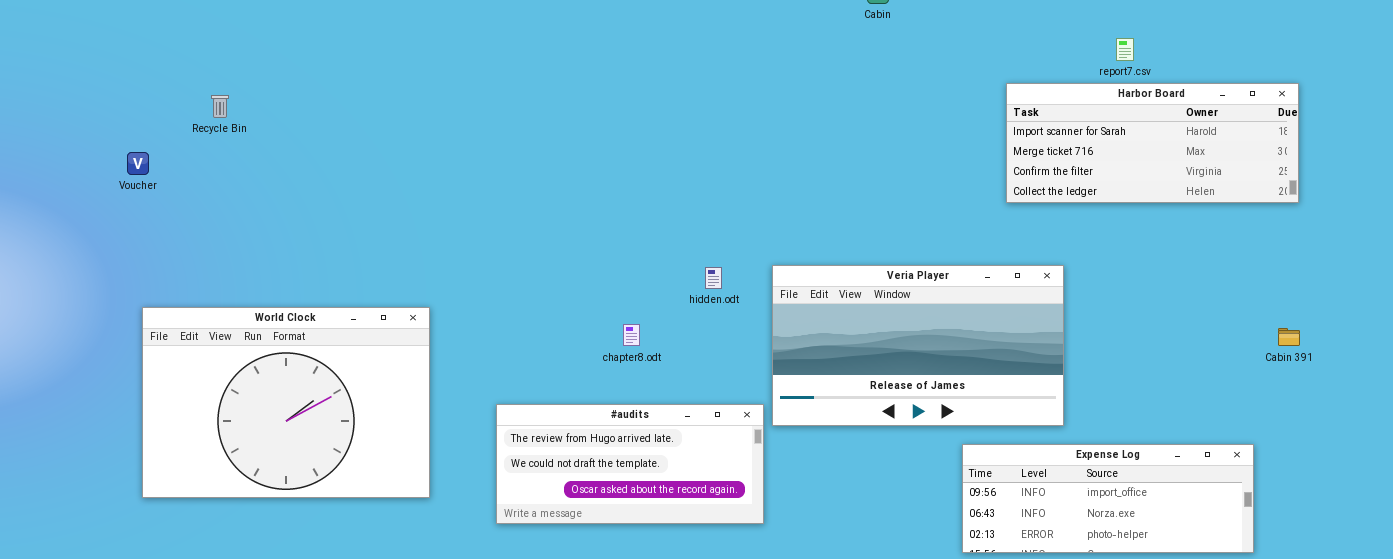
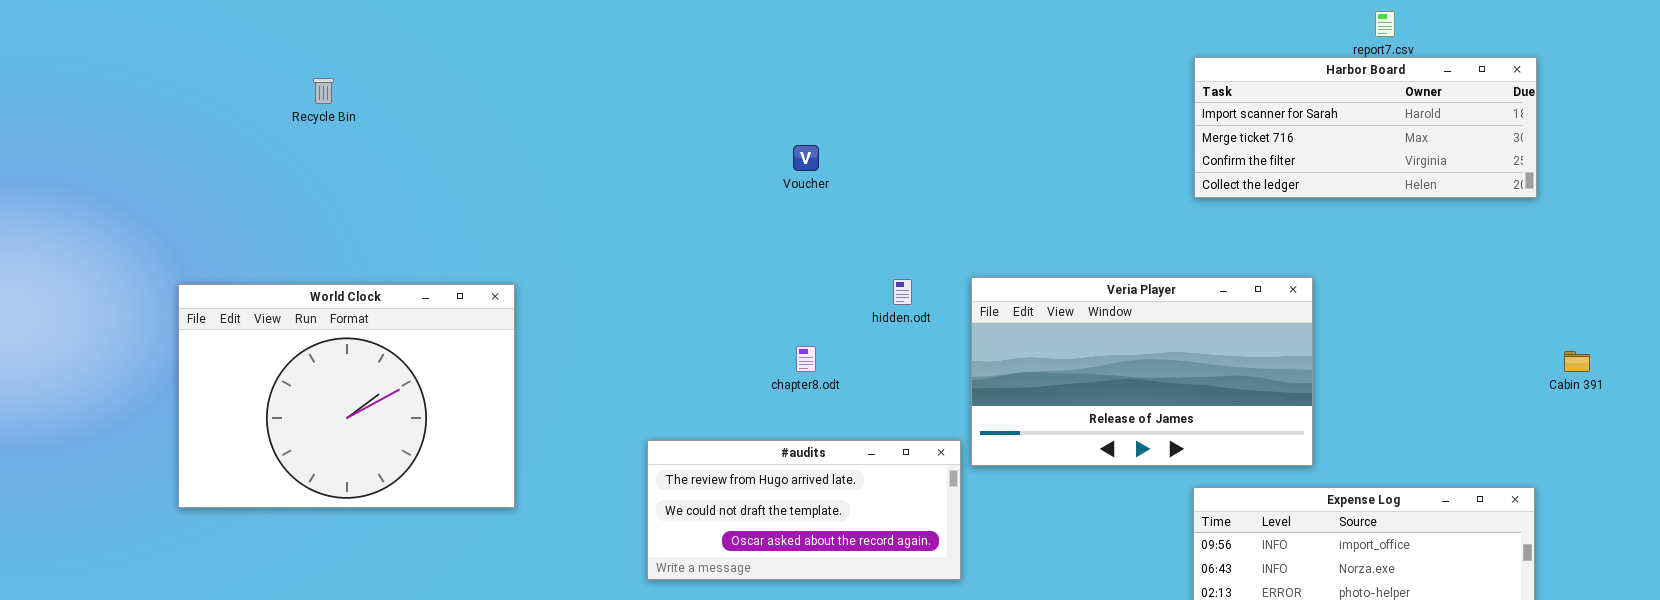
Harbor Board: [1006,83,1299,203] -> [1194,57,1537,198], moved
Voucher: [127,152,149,175] -> [793,145,819,171], moved
World Clock: [142,307,430,498] -> [178,284,515,508], moved

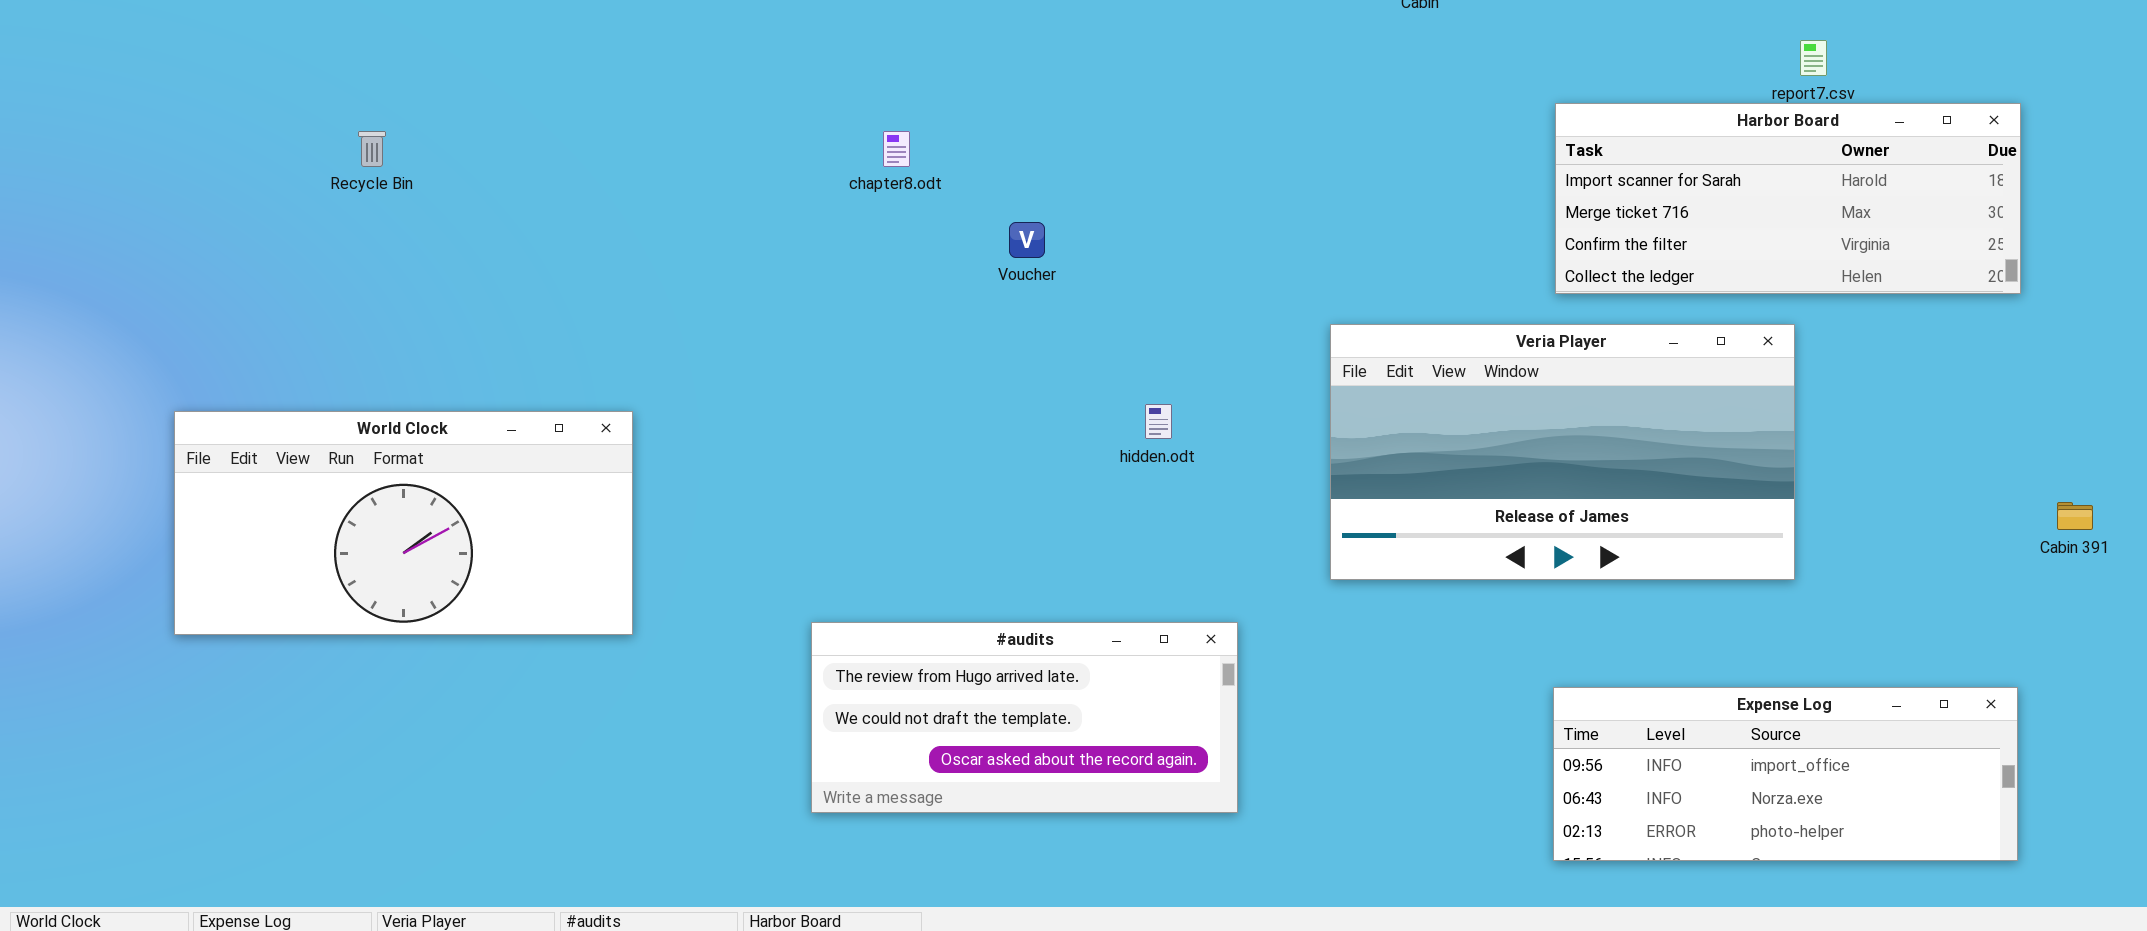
Veria Player: [971,277,1313,466] -> [1330,324,1795,580], moved
World Clock: [178,284,515,508] -> [174,411,633,635], resized
chapter8.odt: [796,346,816,372] -> [883,131,910,167], moved

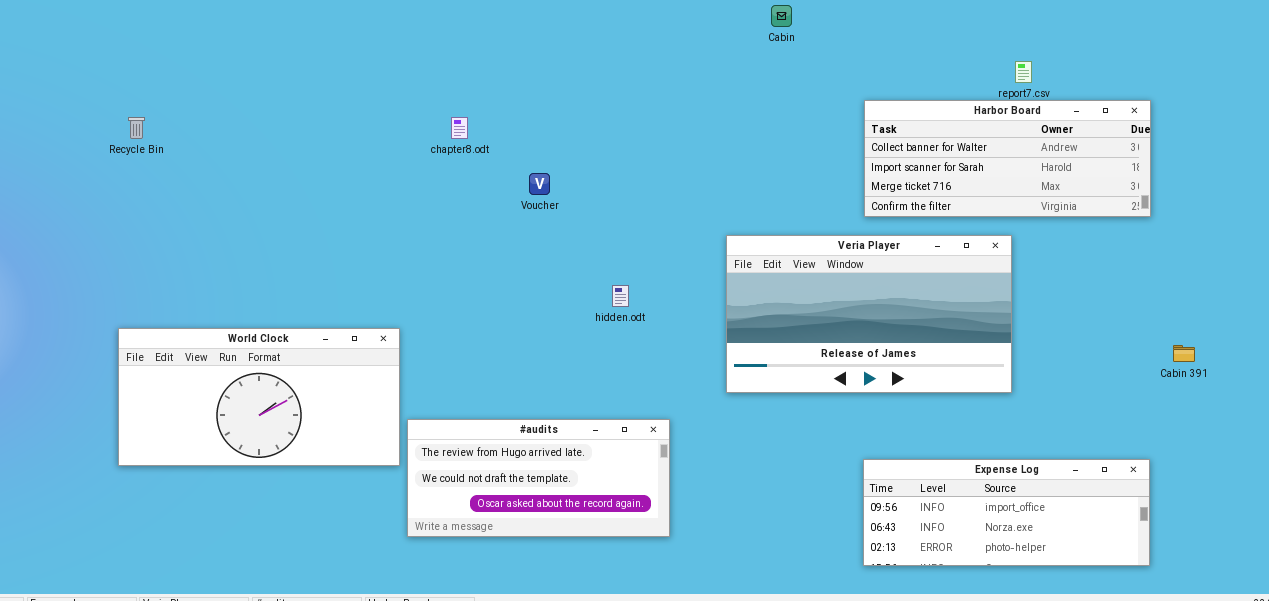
Harbor Board: [1555,103,2021,294] -> [864,100,1151,217], scrolled up 1 row
World Clock: [174,411,633,635] -> [118,328,400,466], moved

